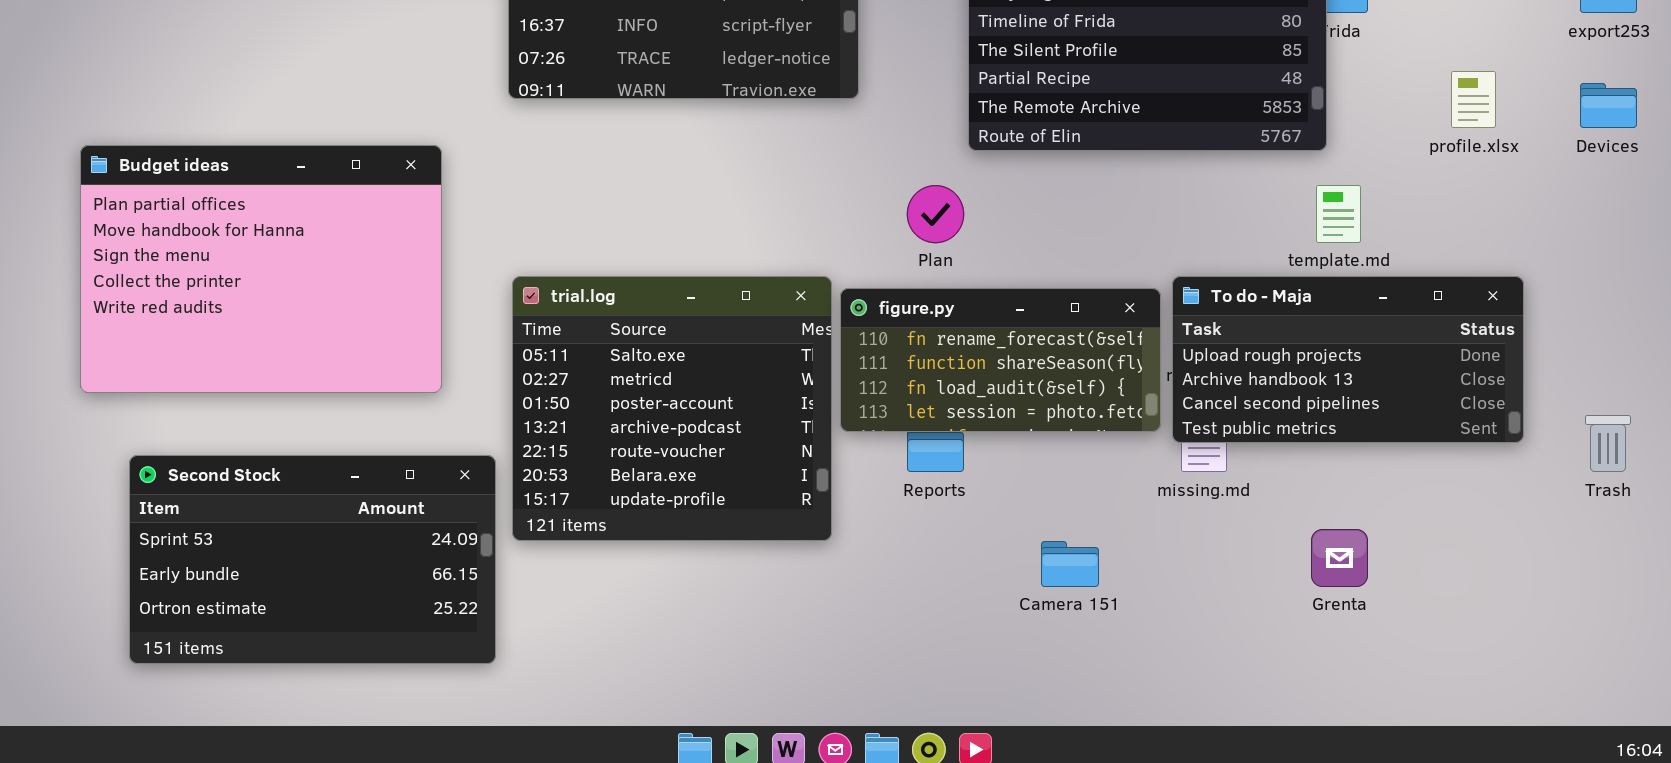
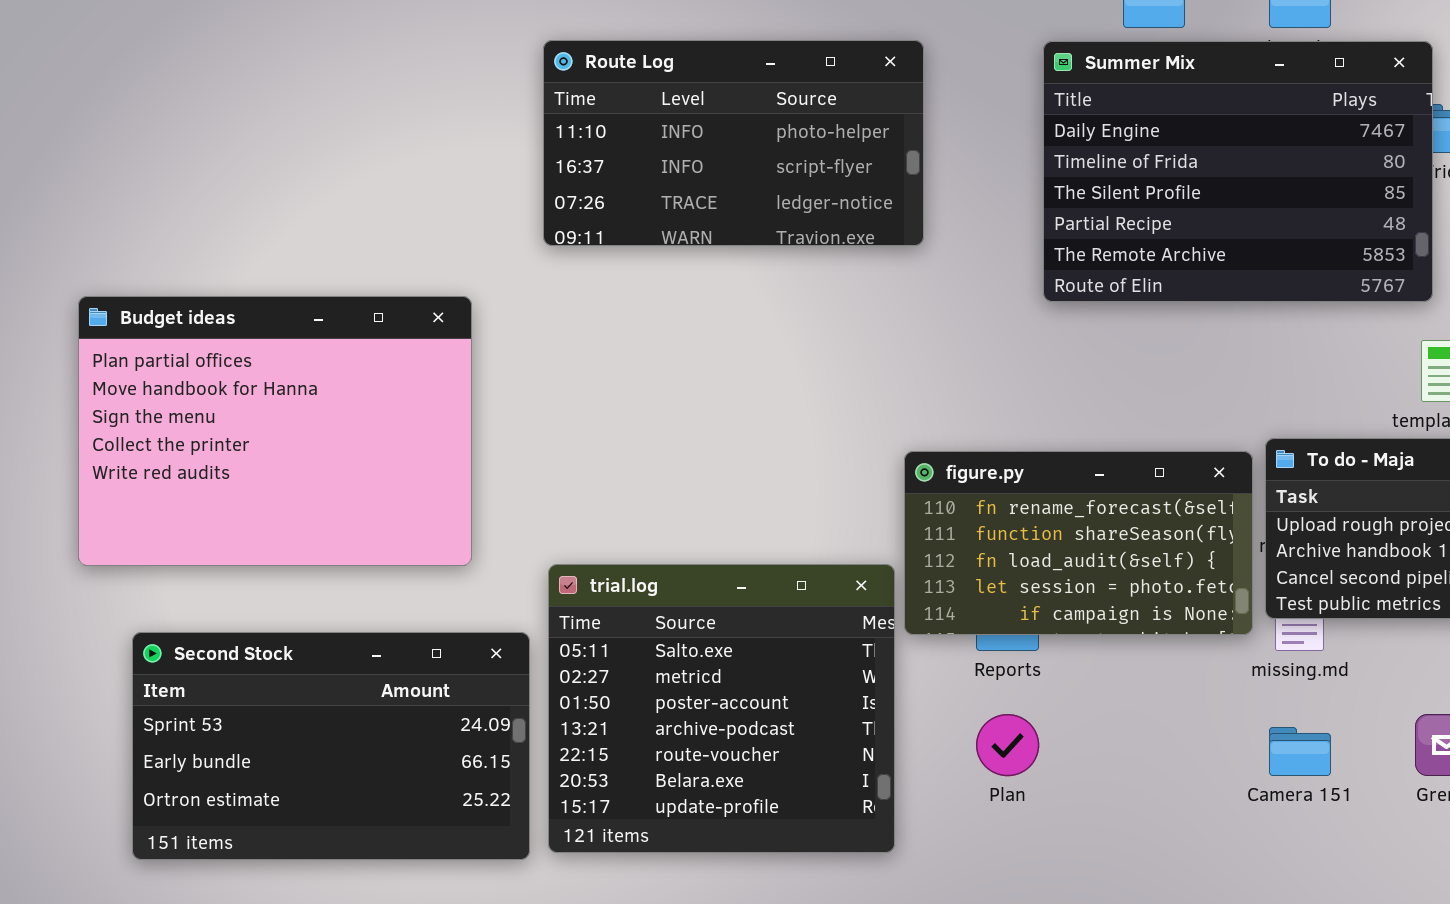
Plan: [907,185,964,243] -> [976,714,1039,776], moved
trial.log: [512,276,832,541] -> [548,564,895,853], moved
figure.py: [840,288,1161,432] -> [904,451,1253,635], resized
Camera 151: [1041,541,1099,587] -> [1269,727,1331,776], moved

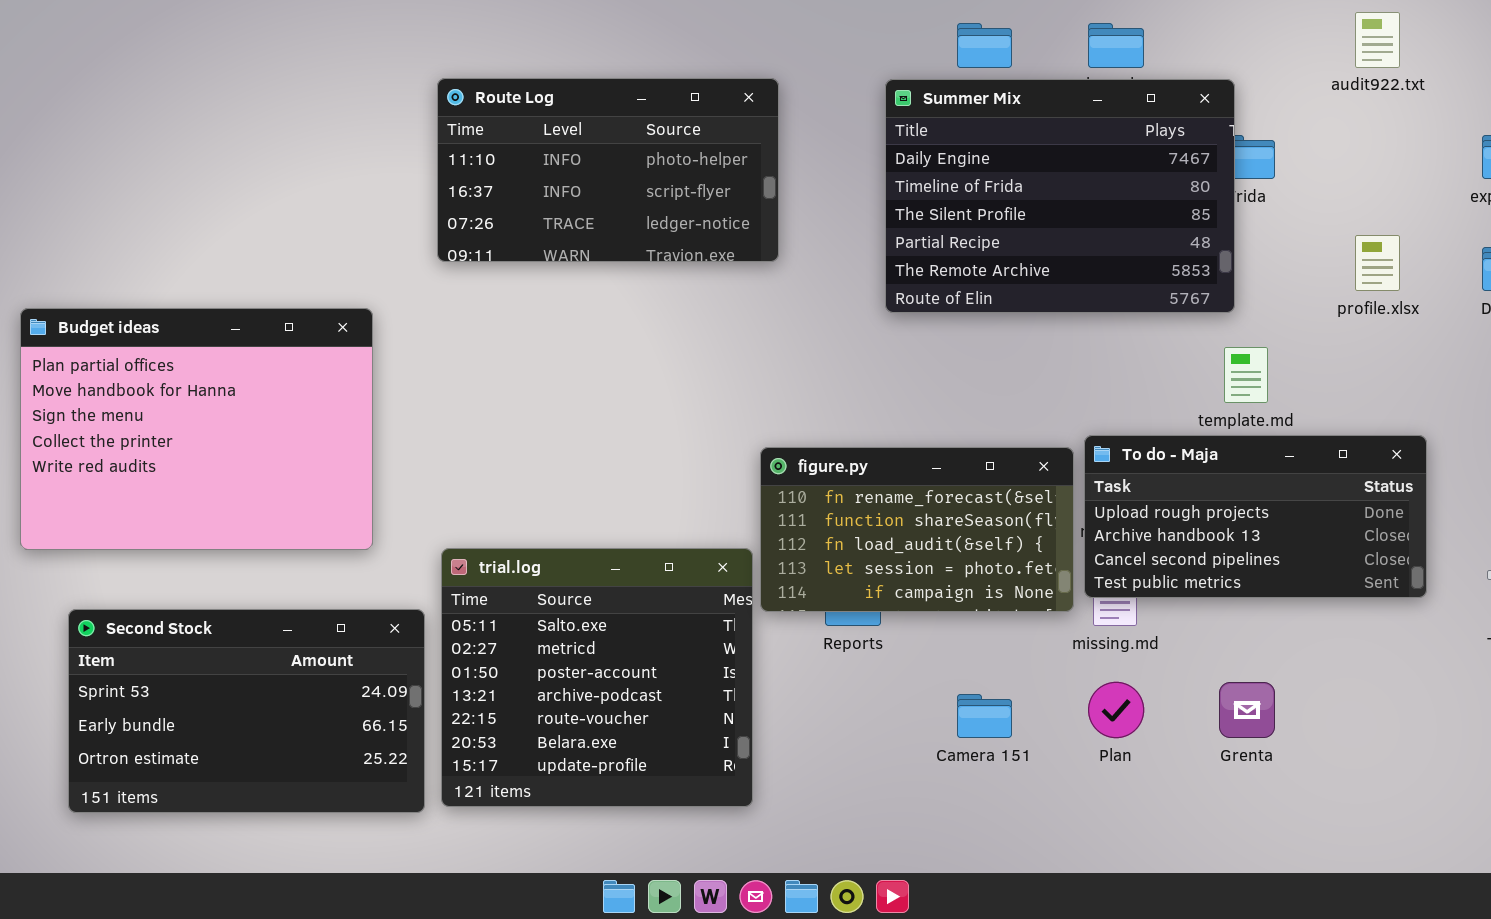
Plan: [976,714,1039,776] -> [1088,682,1144,738], moved
Camera 151: [1269,727,1331,776] -> [957,694,1012,738], moved

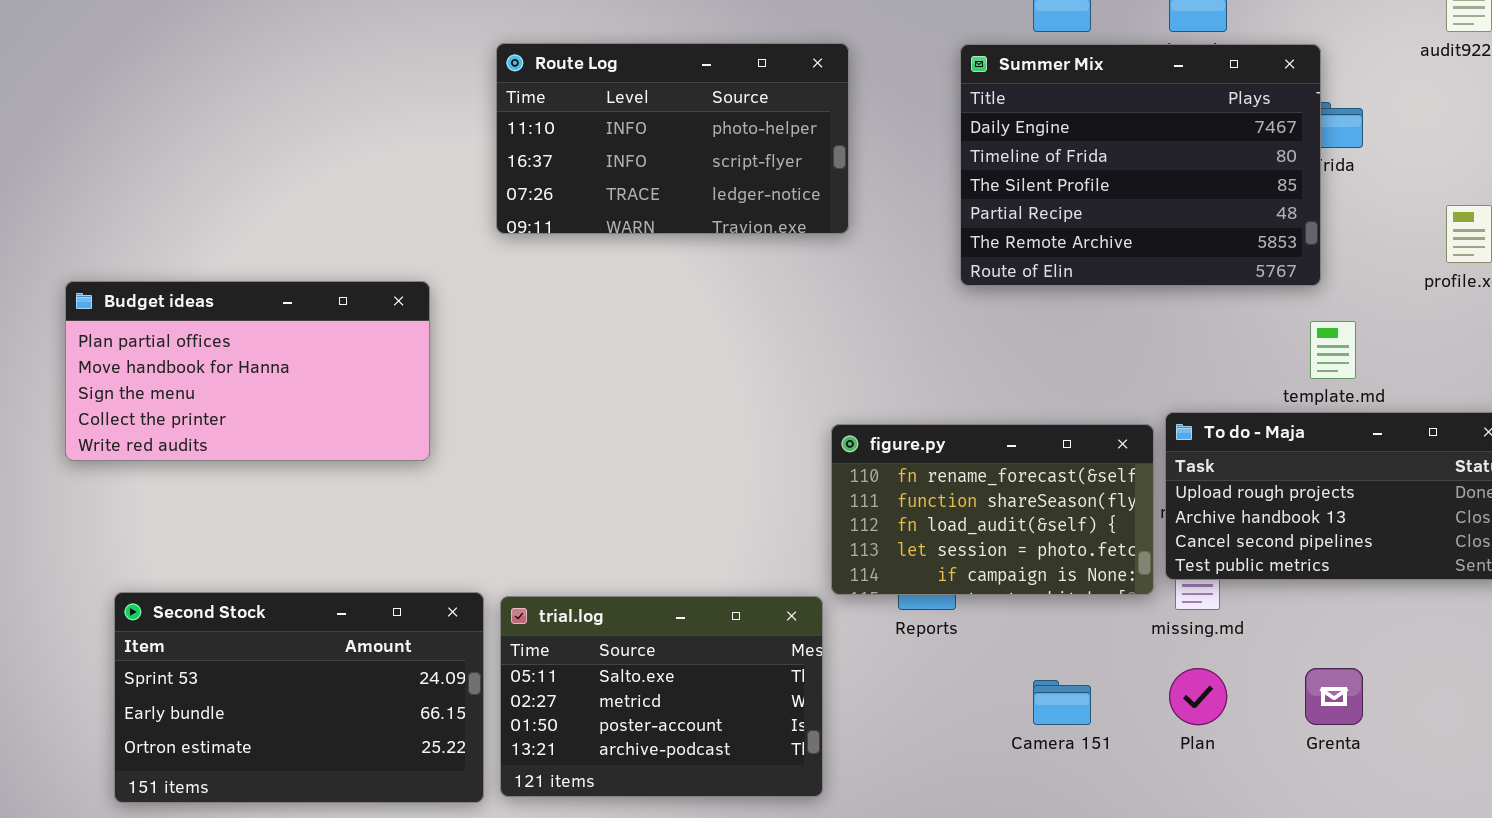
Budget ideas: [20,308,373,550] -> [65,281,430,461], resized
trial.log: [441,548,753,807] -> [500,596,823,797], resized

